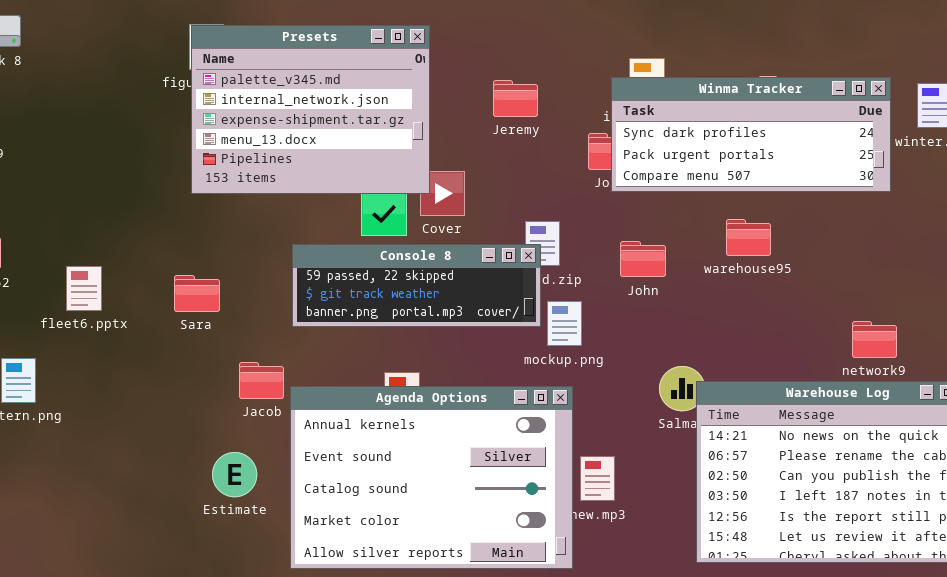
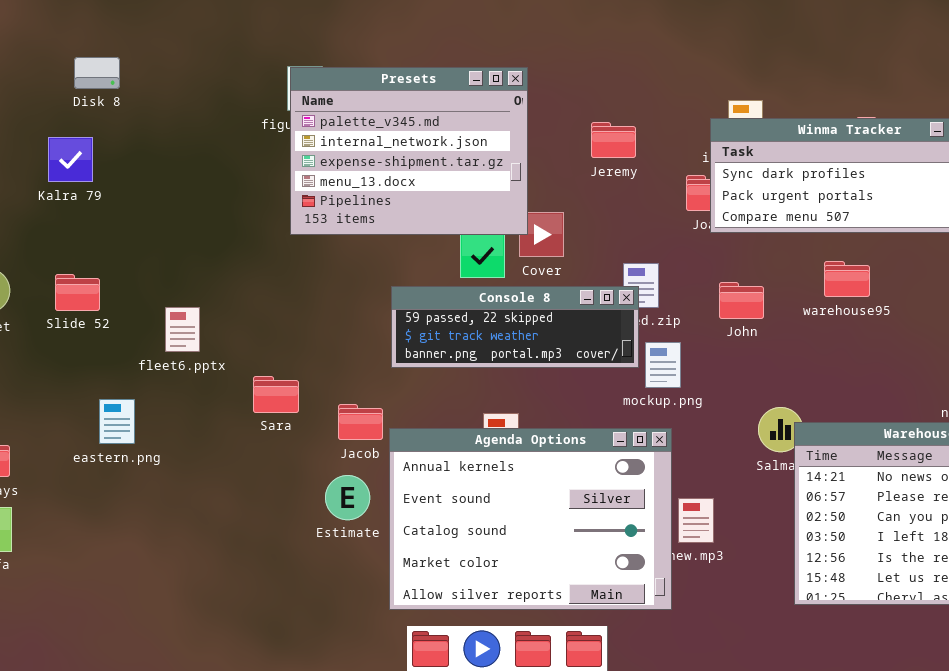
Sara: [174,275,220,312] -> [253,376,299,413], moved
Estimate: [212,452,257,497] -> [325,475,370,520], moved

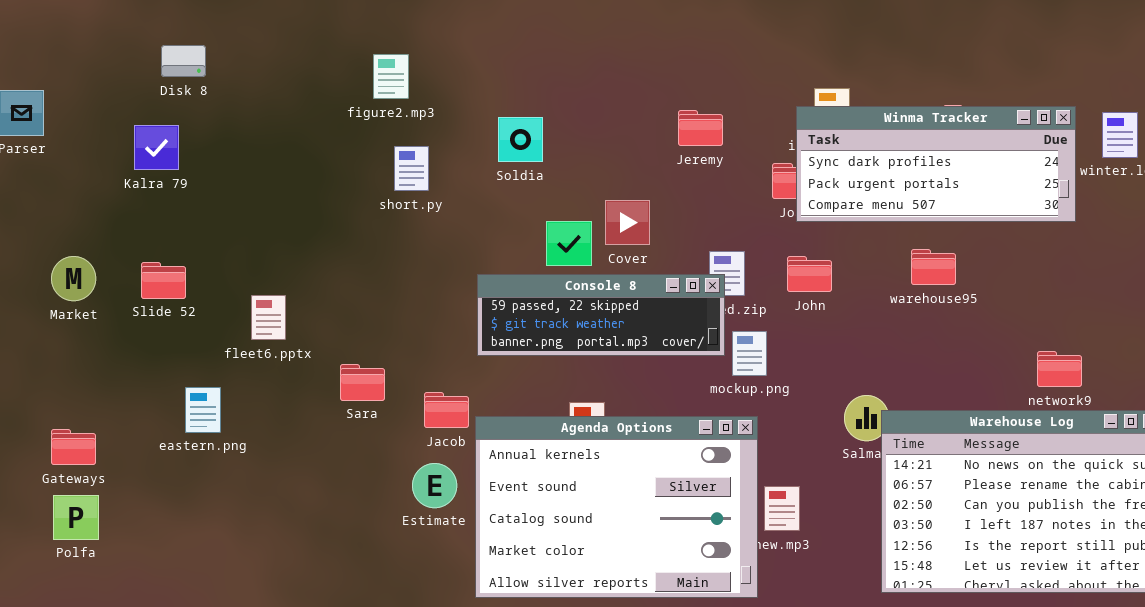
Presets: [290,67,528,235] -> none, closed
John: [719,282,764,319] -> [787,256,832,292], moved

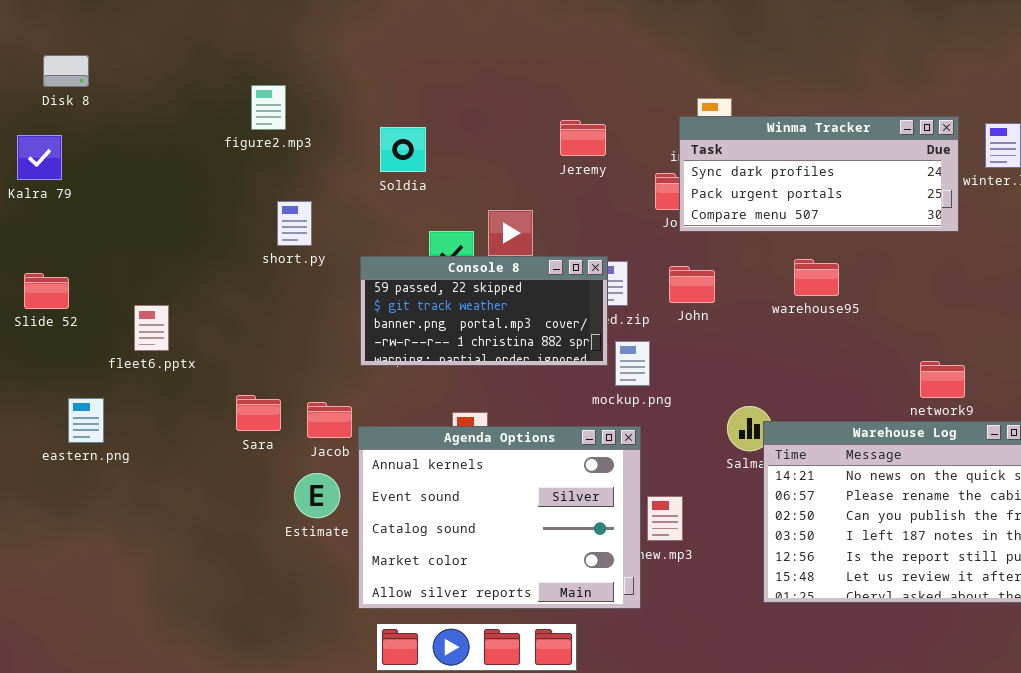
figure2.mp3: [373,54,409,99] -> [251,85,286,130], moved
short.py: [394,146,429,191] -> [277,201,312,246], moved
Console 8: [477,274,725,356] -> [360,256,608,366], resized
Sara: [340,364,385,401] -> [236,395,281,431], moved

